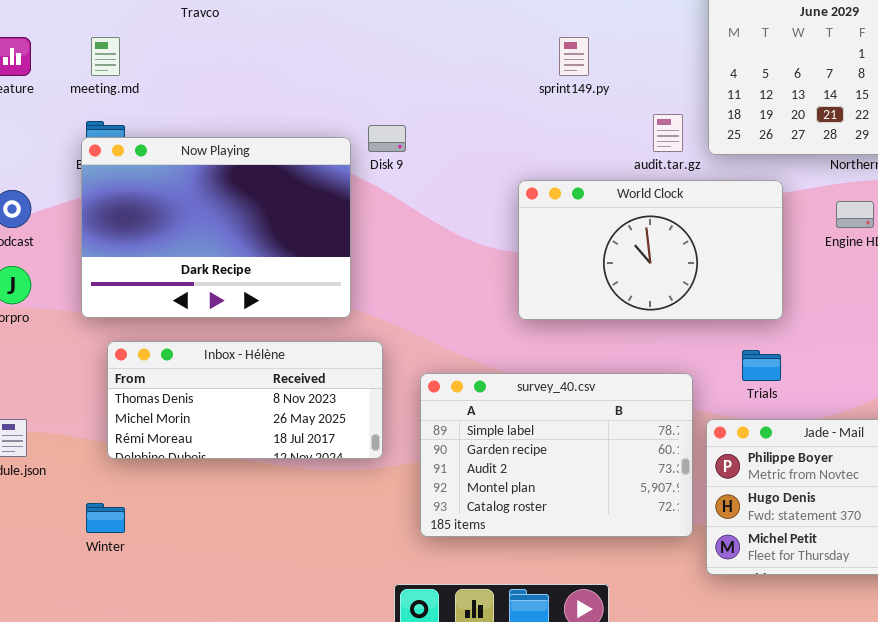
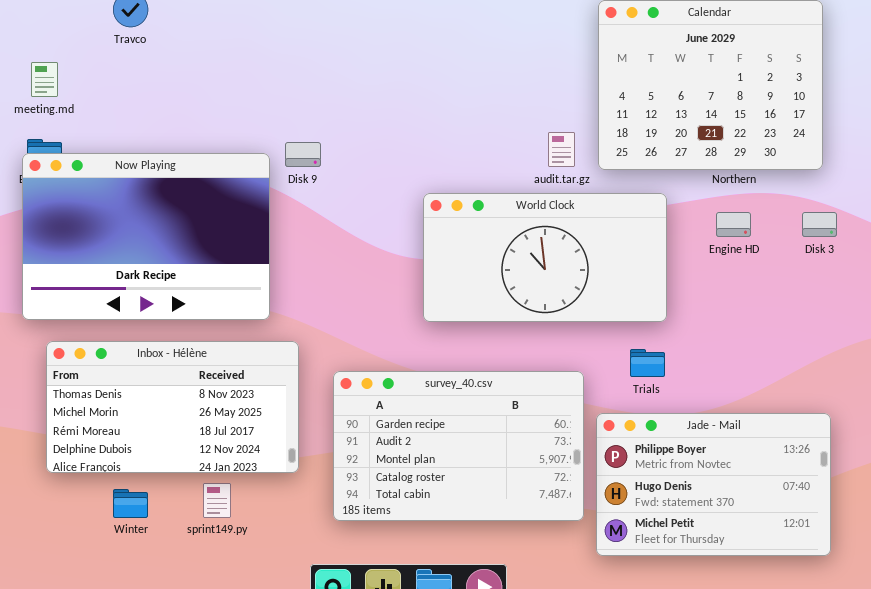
sprint149.py: [559,37,589,76] -> [203,483,231,518], moved
Inbox - Hélène: [107,341,383,459] -> [46,341,299,473], resized
survey_40.csv: [420,373,693,537] -> [333,371,584,521], scrolled down 1 row
Winter: [86,503,125,533] -> [113,489,148,518], moved

